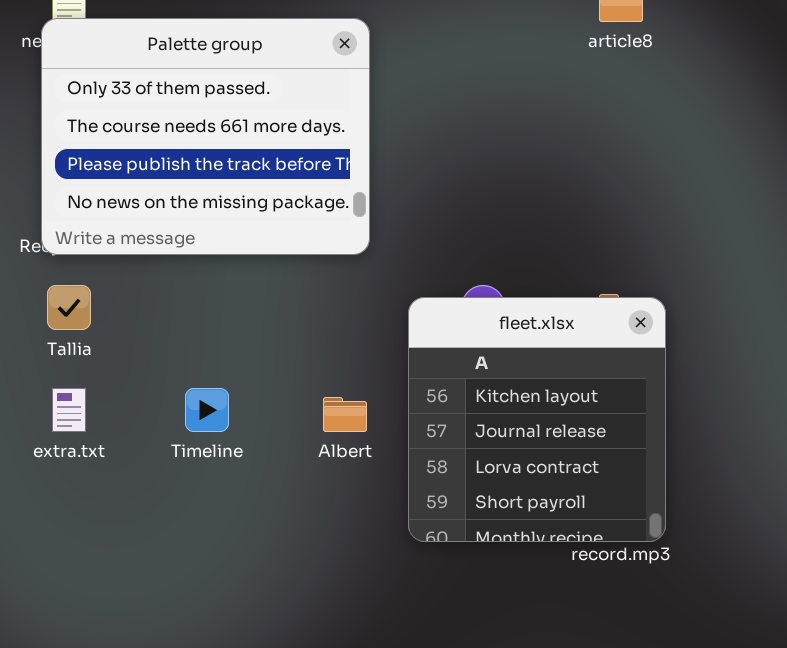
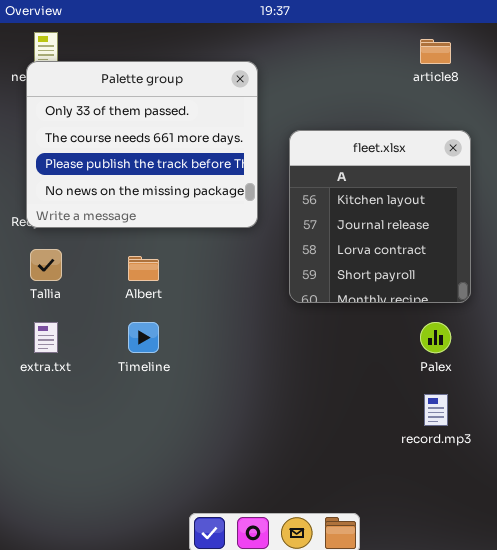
fleet.xlsx: [408,297,666,542] -> [289,130,471,303], moved
Albert: [323,397,367,432] -> [128,256,159,281], moved

